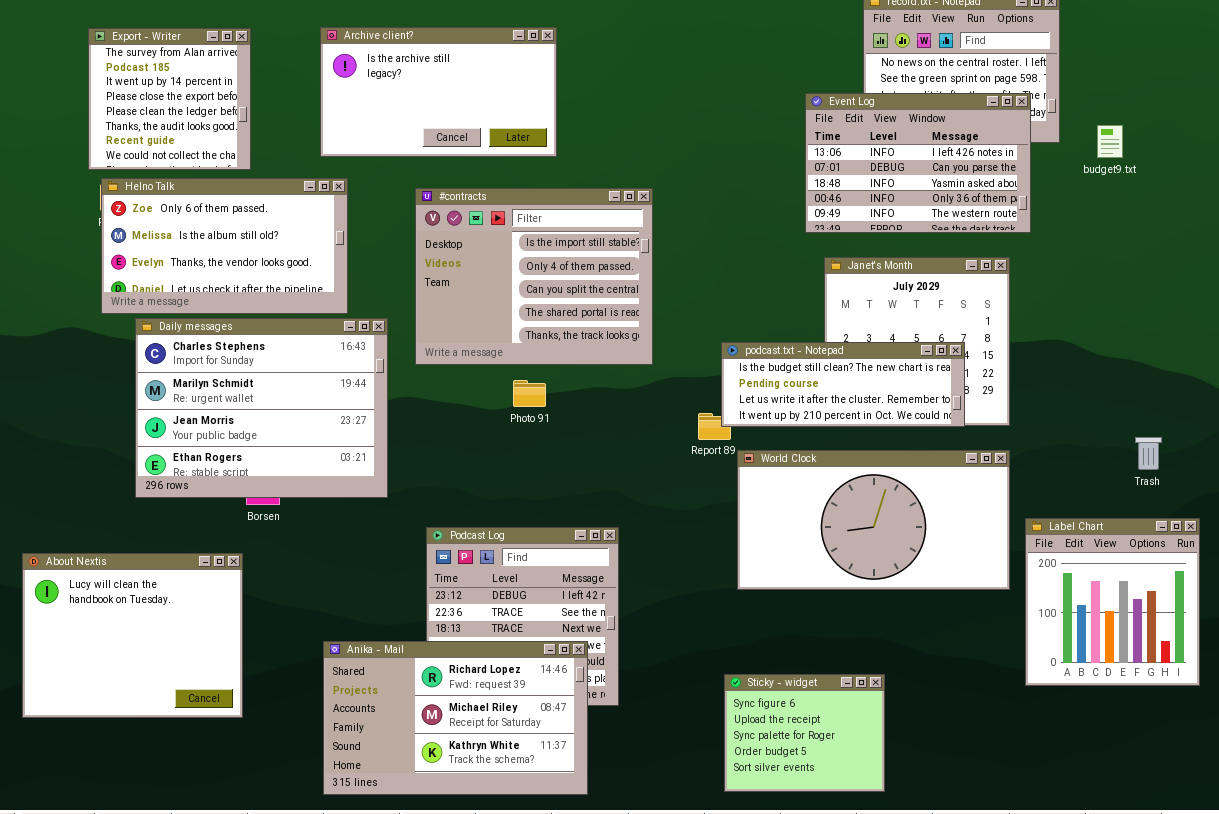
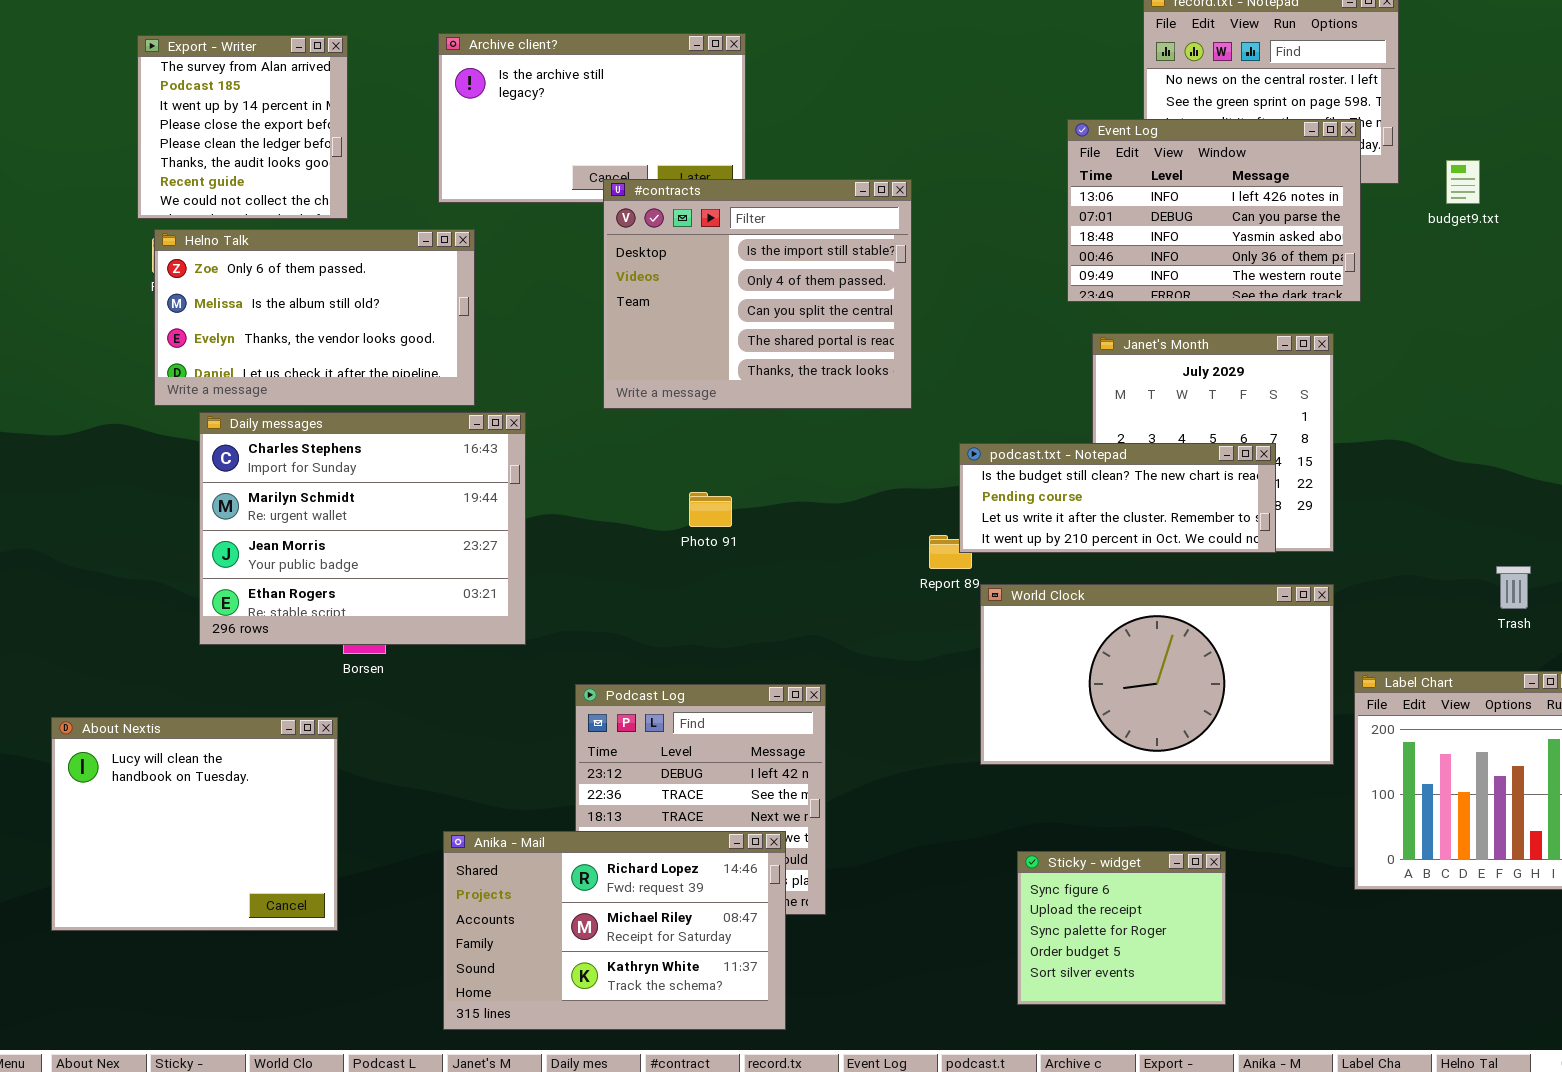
#contracts: [415,188,653,365] -> [603,179,912,409], moved
Sticky - widget: [724,674,885,792] -> [1017,851,1226,1005], moved

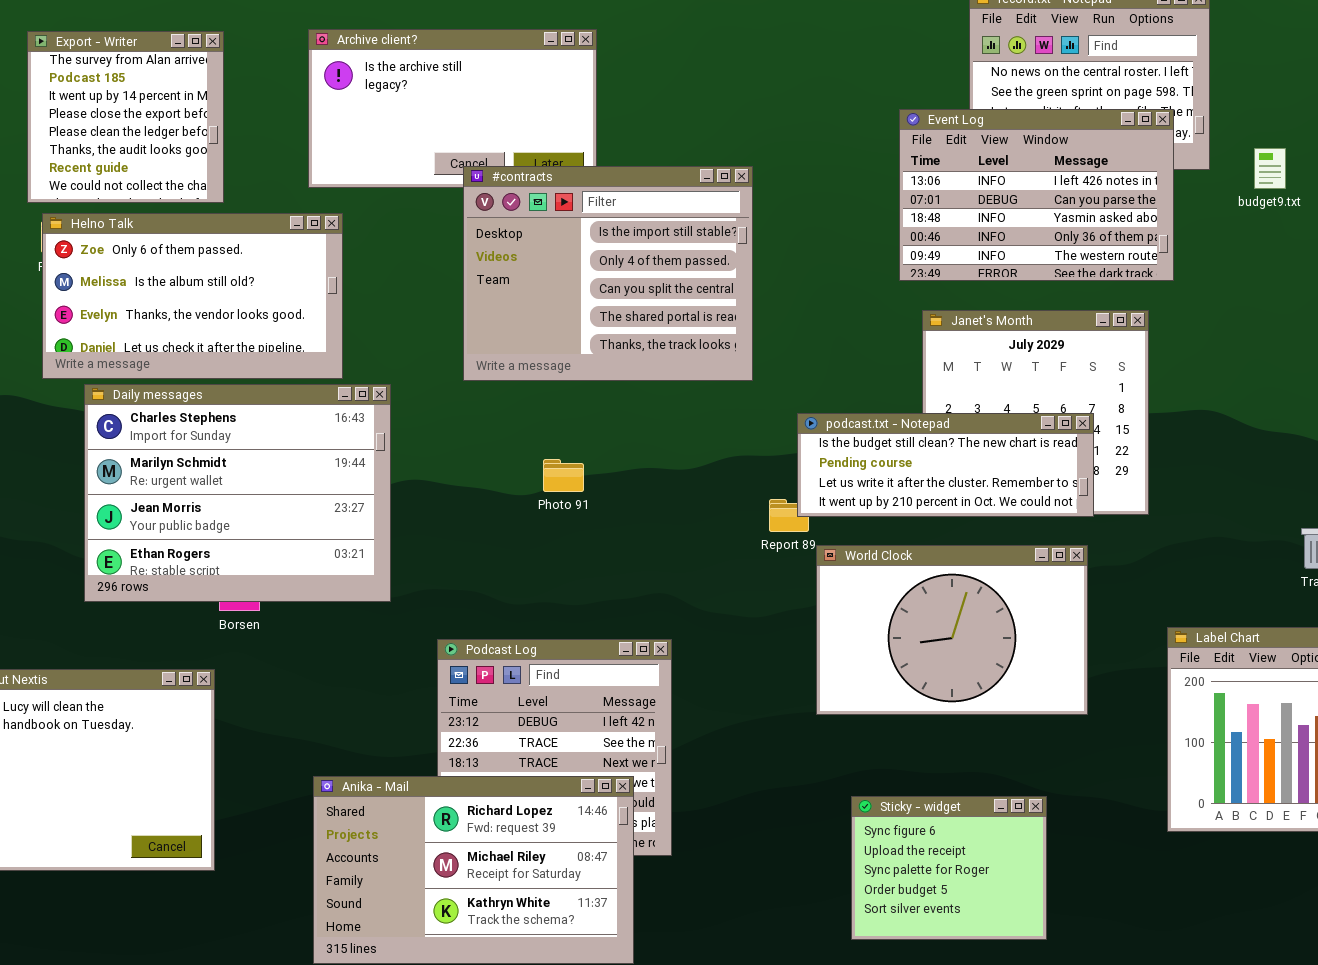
World Clock: [980,584,1334,765] -> [816,545,1088,715], resized

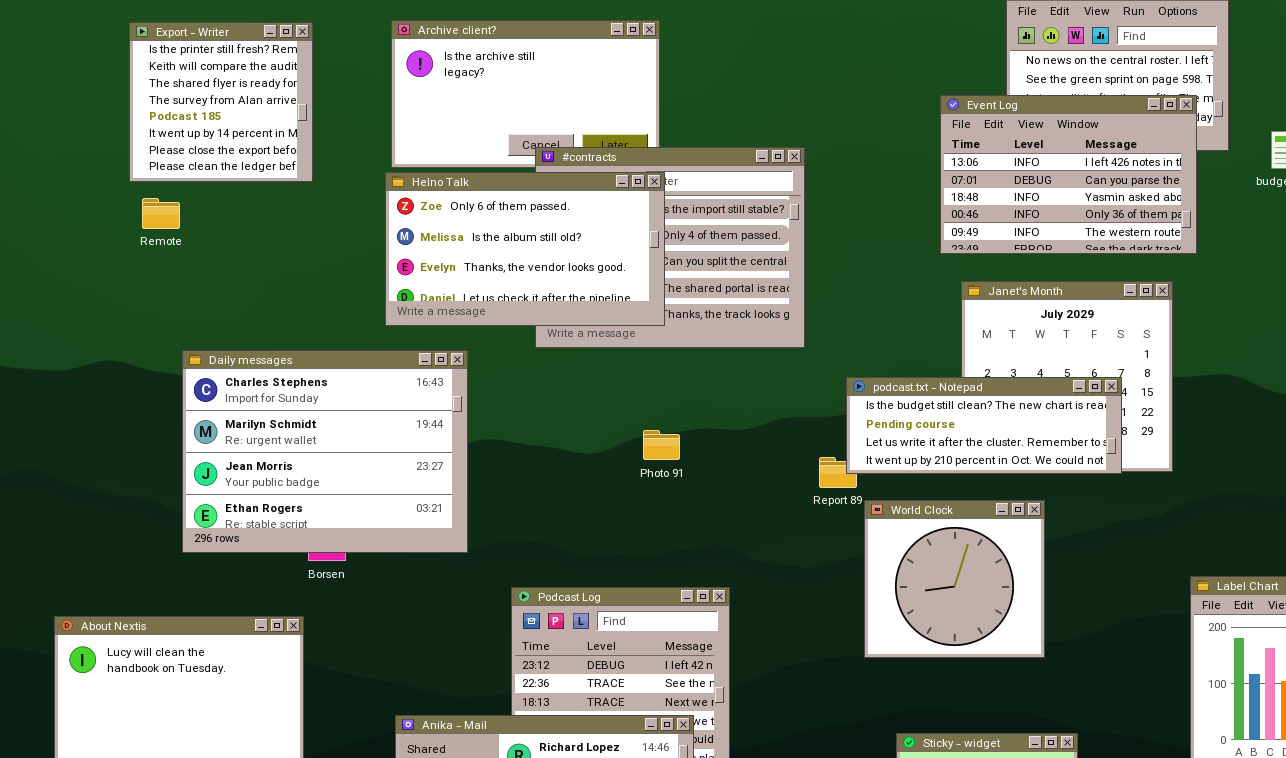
Export - Writer: [27,31,224,203] -> [129,22,313,182], scrolled up 3 rows
Helno Talk: [42,213,343,379] -> [385,172,665,326], moved
Photo 91: [543,459,584,492] -> [643,430,680,460], moved
World Clock: [816,545,1088,715] -> [864,500,1045,658], resized

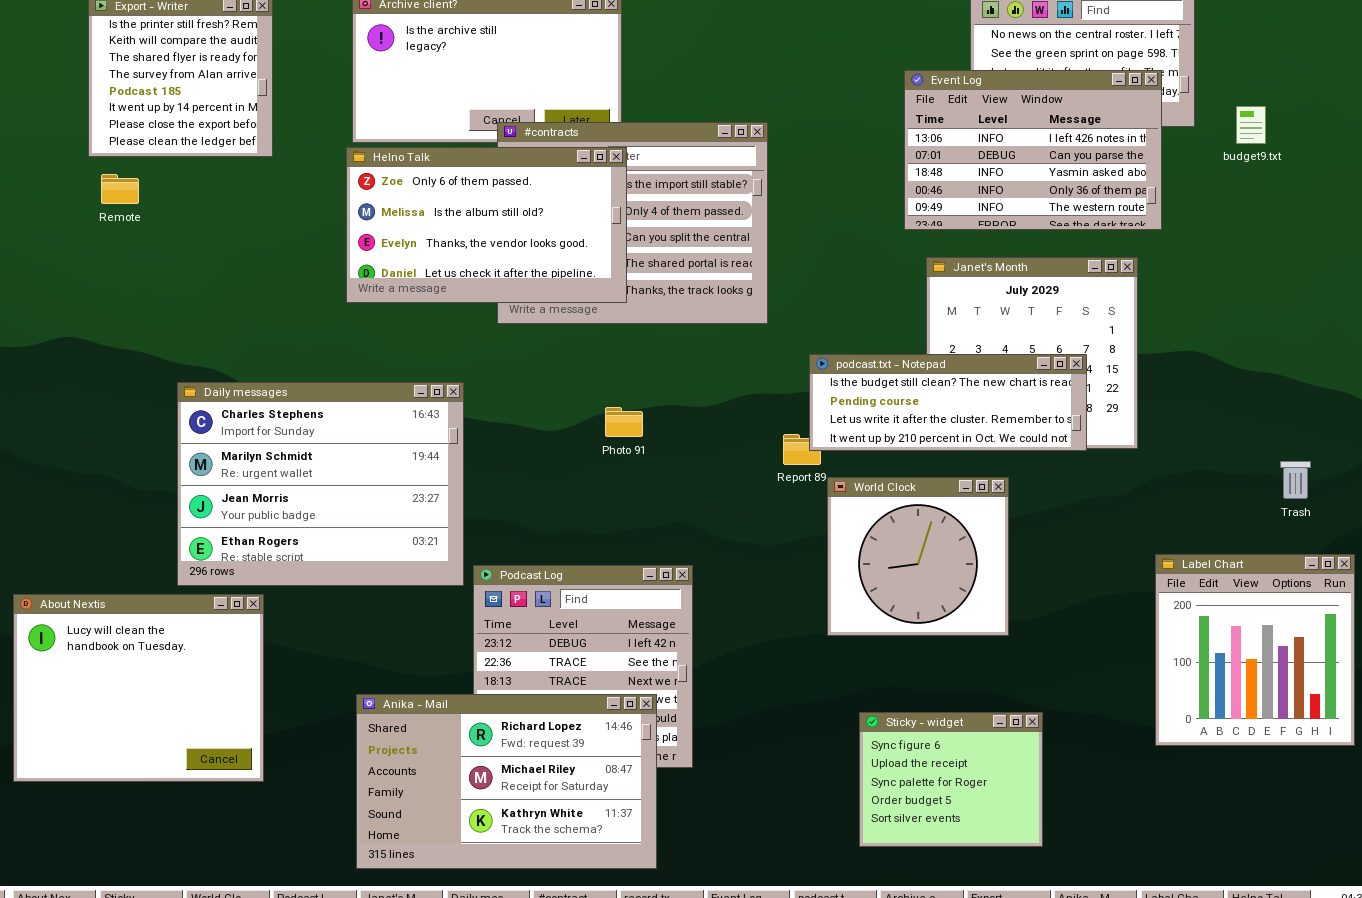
Daily messages: [182,350,468,553] -> [177,382,464,586], moved

